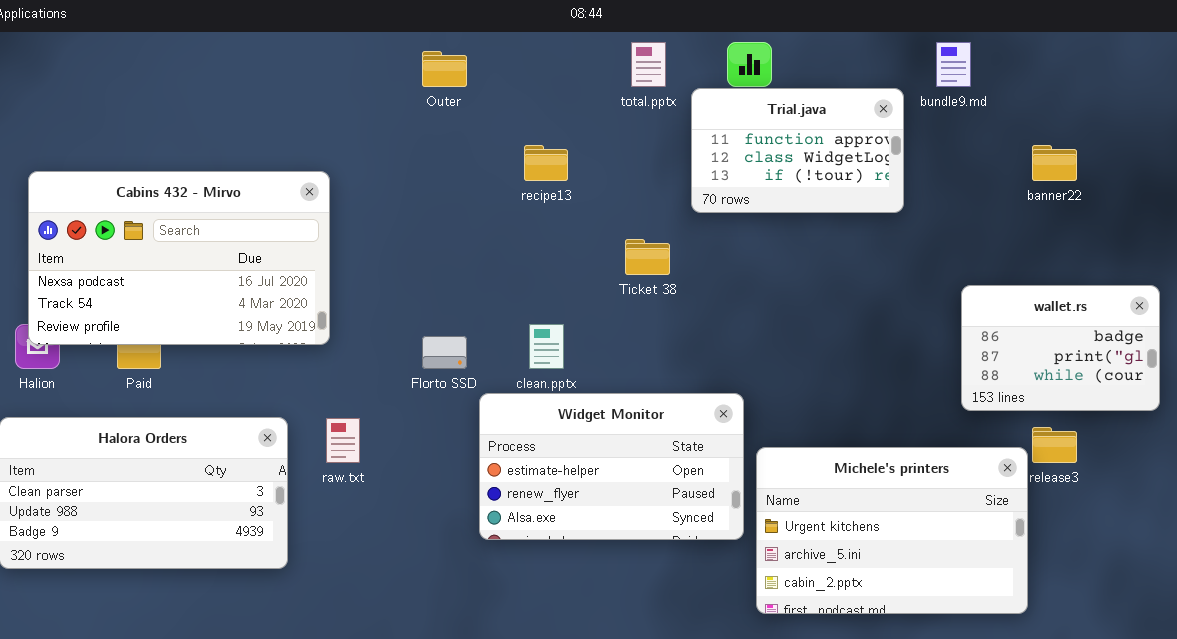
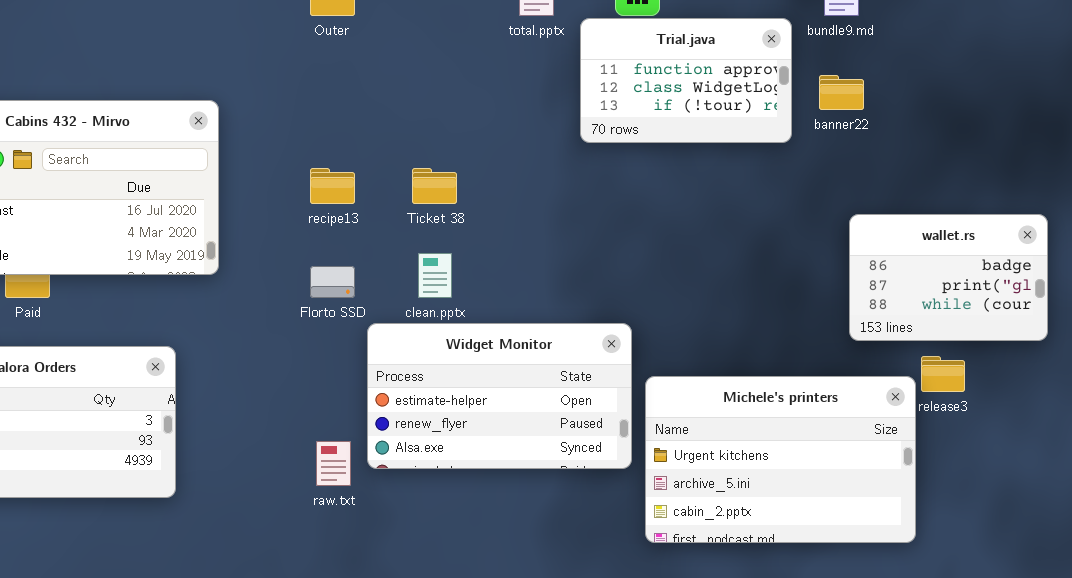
recipe13: [524,145,568,181] -> [310,168,355,204], moved
banner22: [1032,145,1077,181] -> [819,75,864,110], moved
Ticket 38: [625,239,670,275] -> [412,168,457,204], moved
raw.txt: [326,418,360,463] -> [316,441,351,486], moved

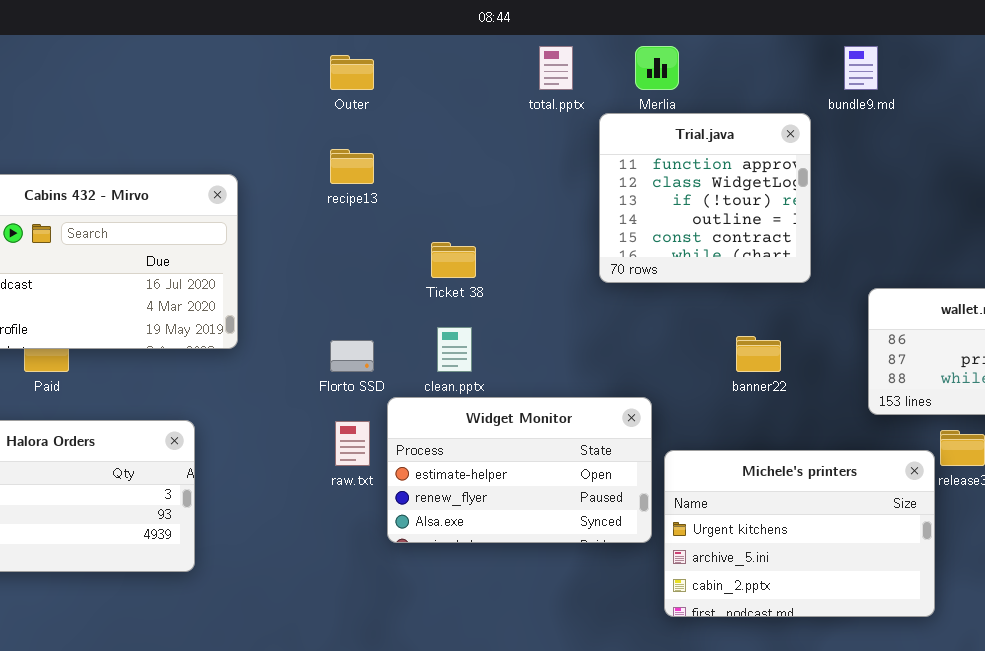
Trial.java: [580,18,792,143] -> [599,113,811,283], moved, resized
banner22: [819,75,864,110] -> [736,336,781,372], moved
recipe13: [310,168,355,204] -> [330,149,374,184], moved
raw.txt: [316,441,351,486] -> [335,421,370,466], moved

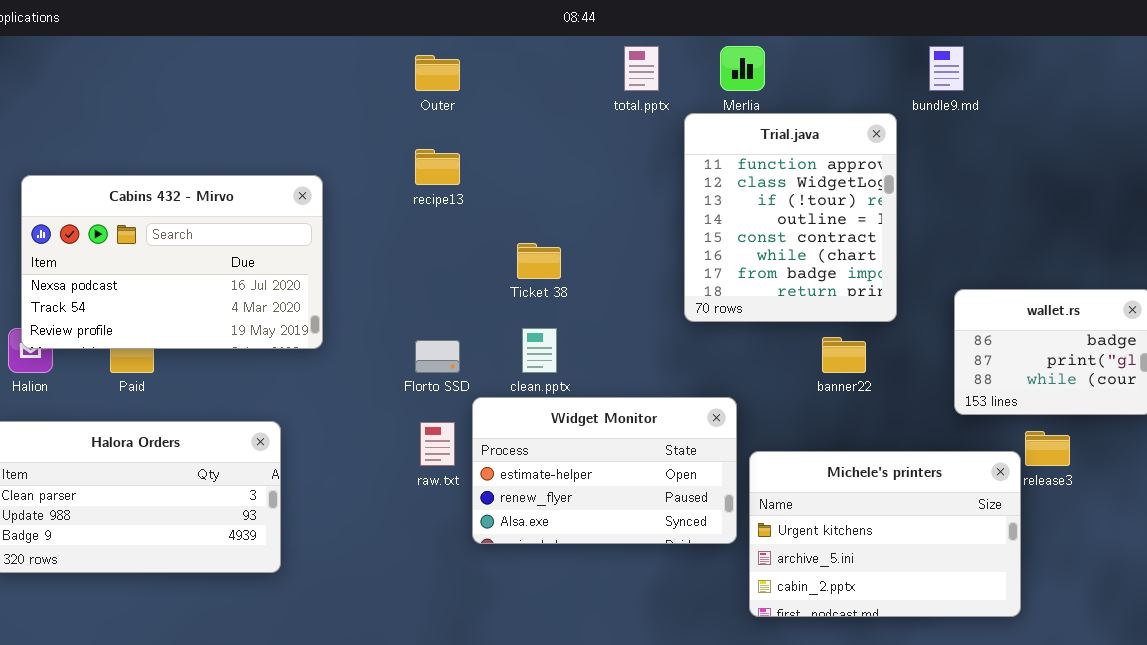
Trial.java: [599,113,811,283] -> [684,113,897,322], resized

